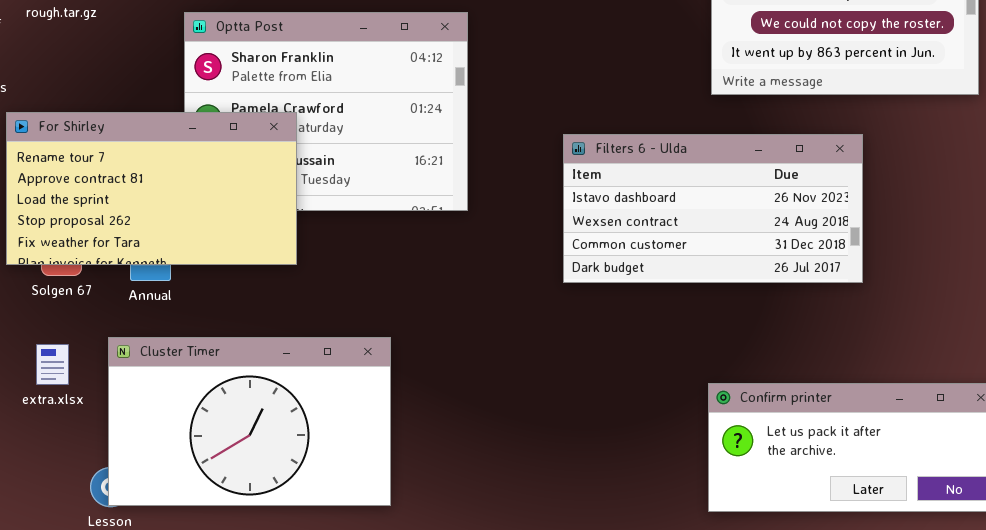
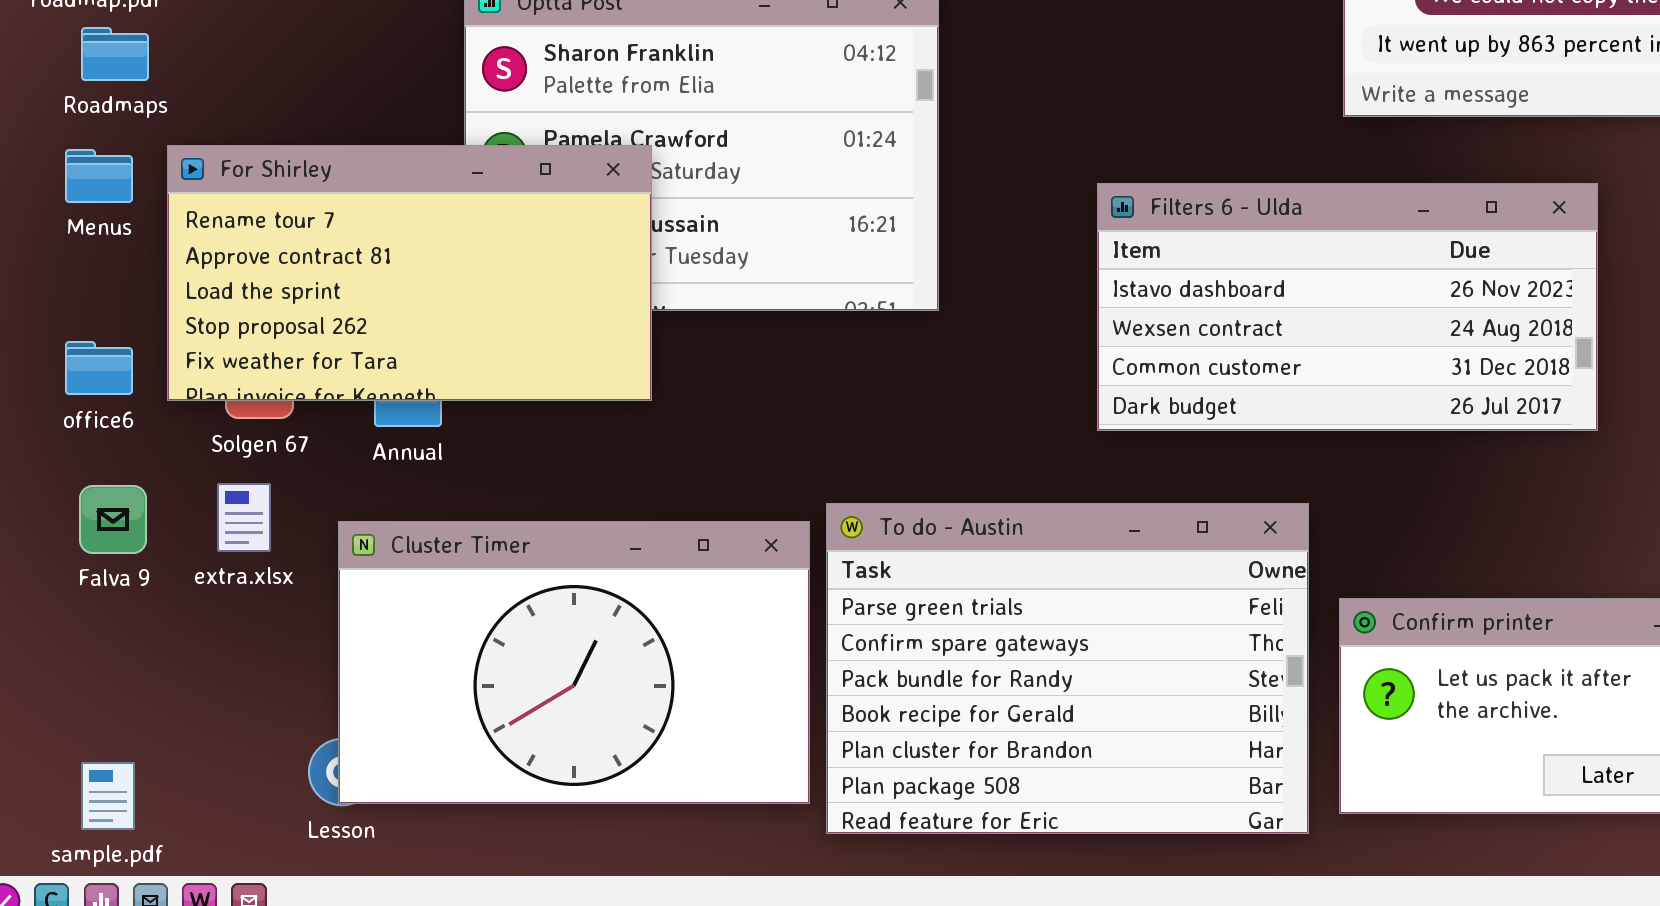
To do - Austin: none -> [826,503,1309,834], opened
extra.xlsx: [36,344,69,385] -> [217,483,271,552], moved

